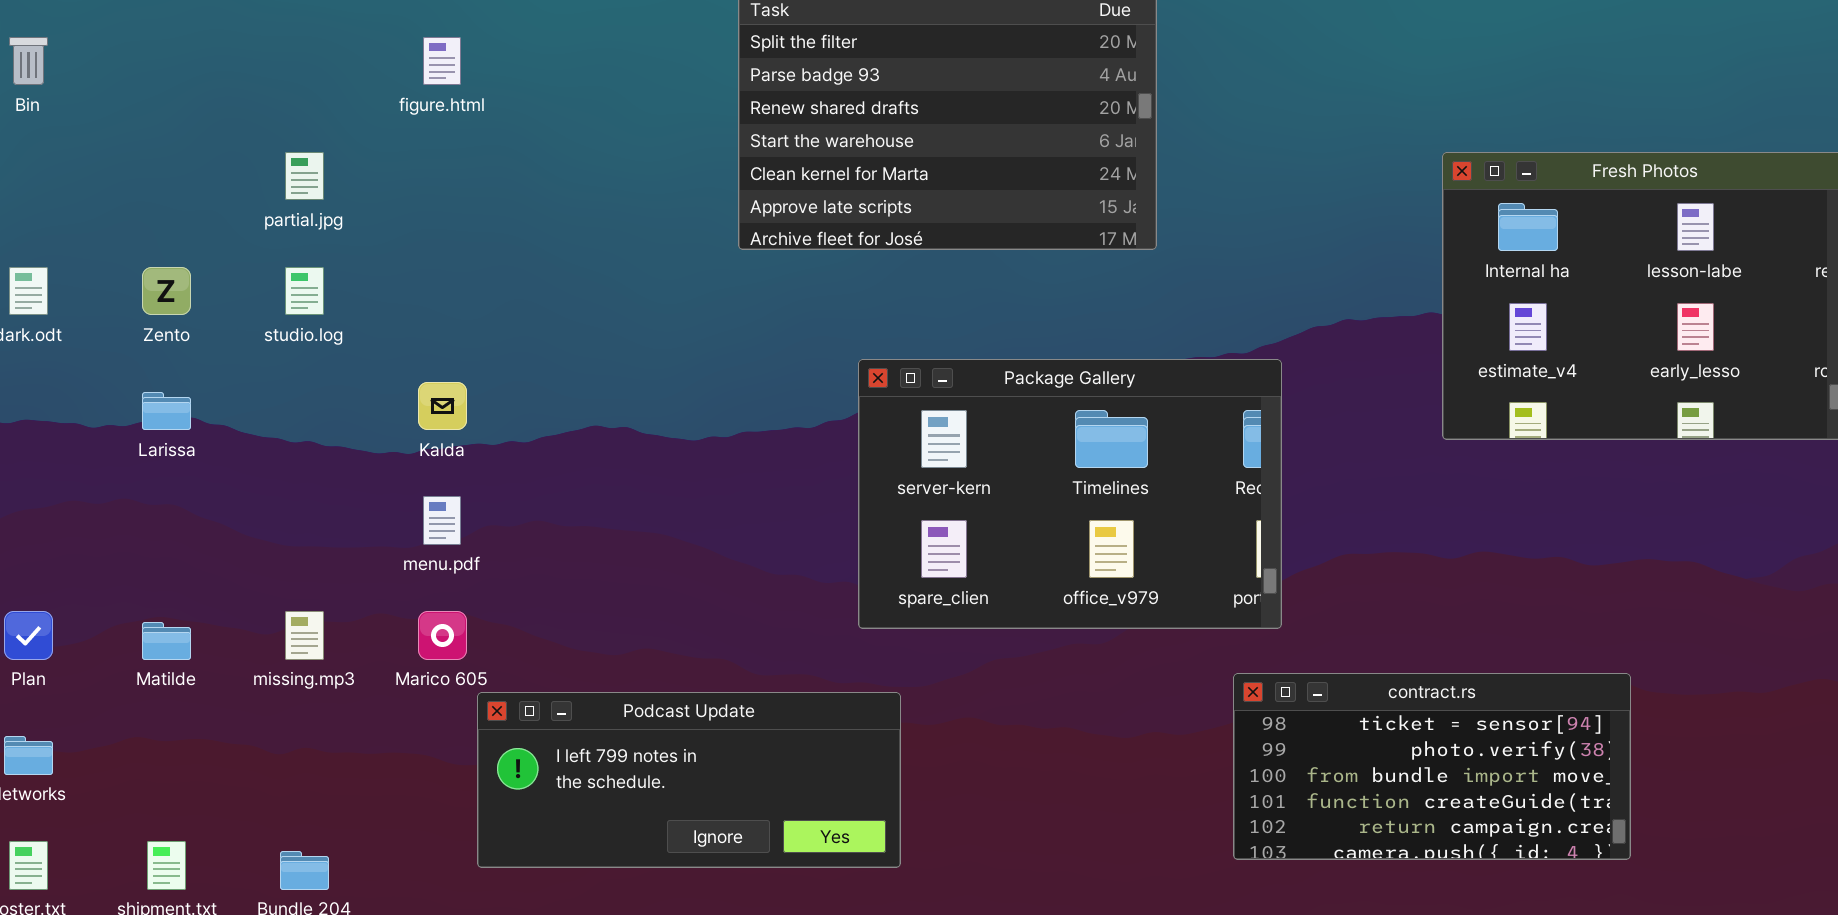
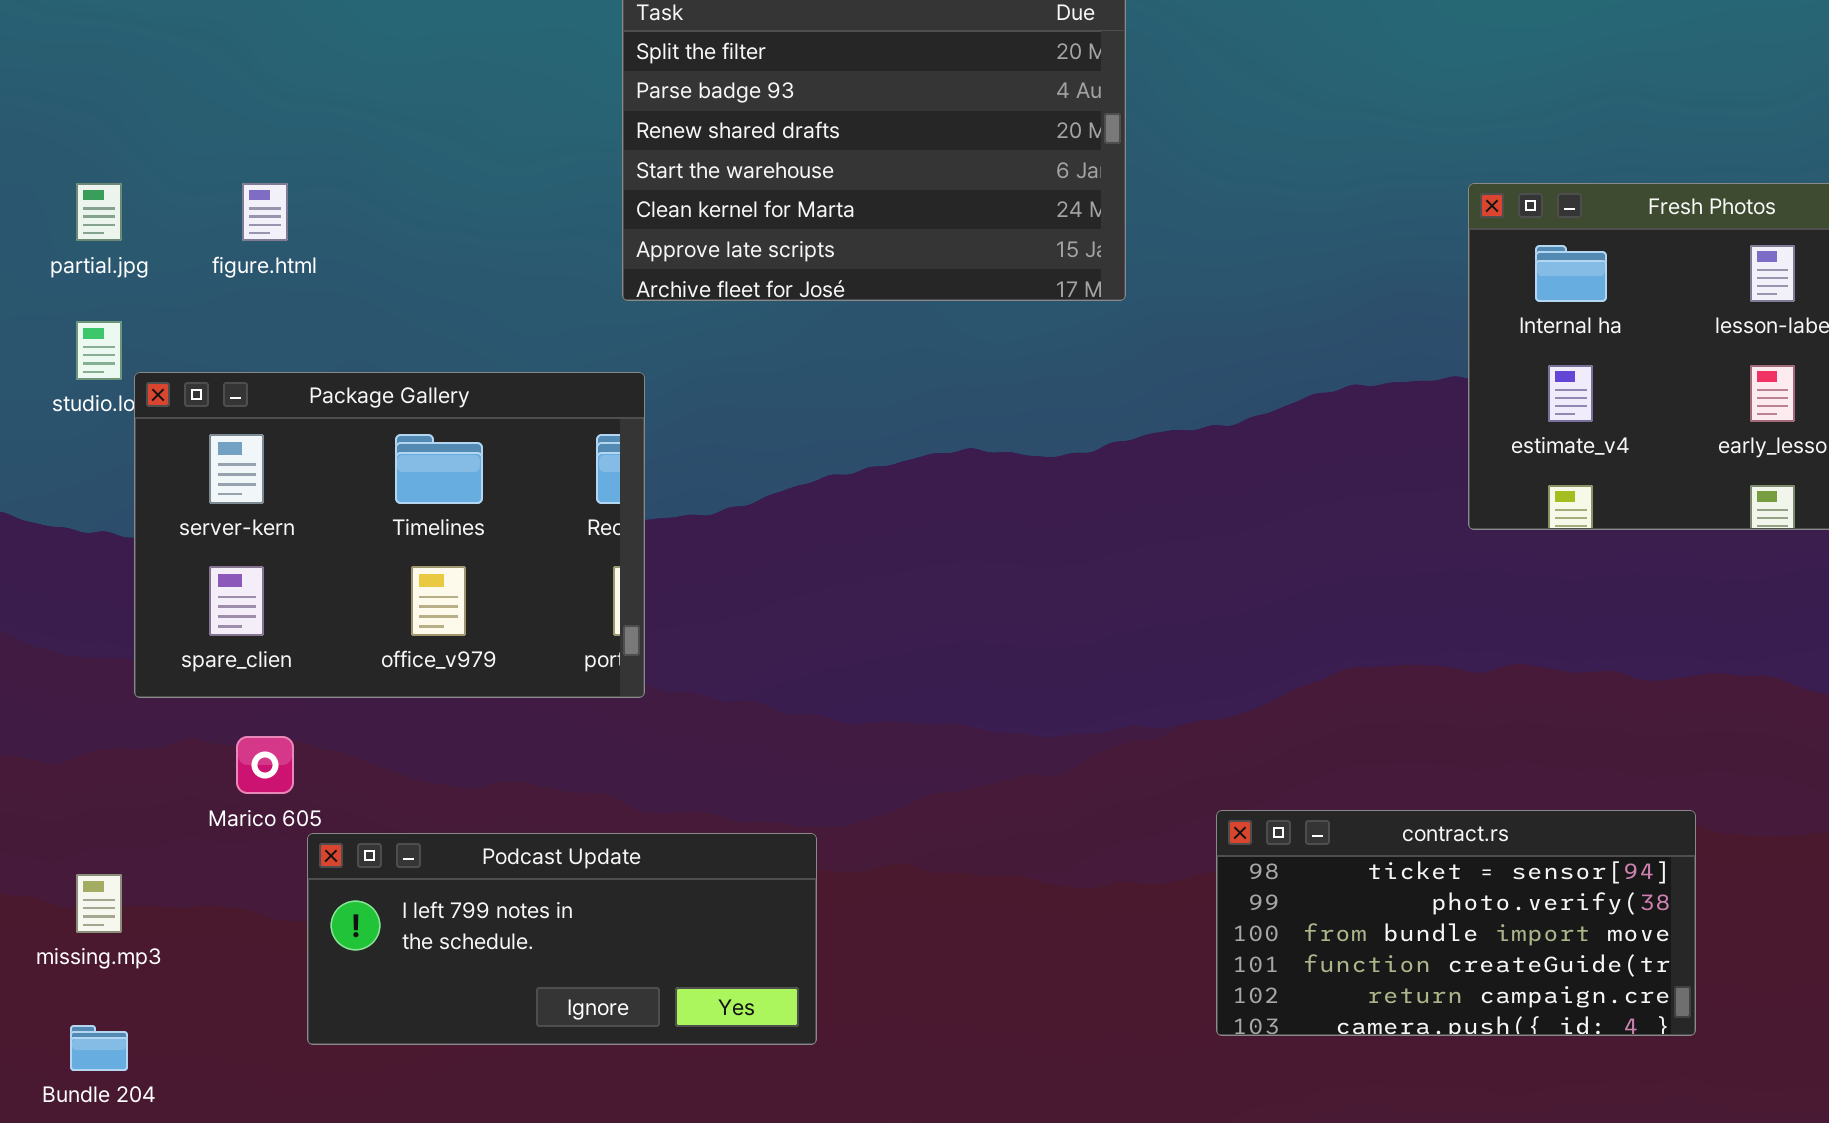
figure.html: [423,37,461,85] -> [242,183,288,241], moved
Package Gallery: [858,359,1282,629] -> [134,372,645,698], moved
missing.mp3: [285,611,324,660] -> [76,874,122,933], moved

